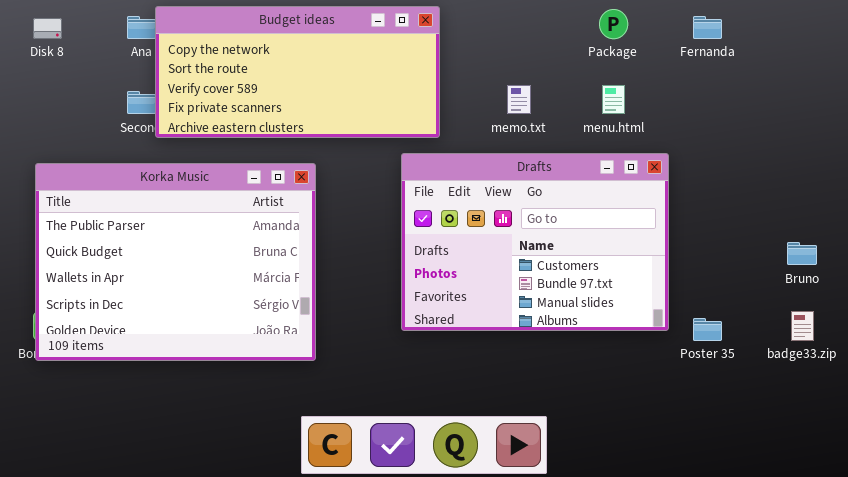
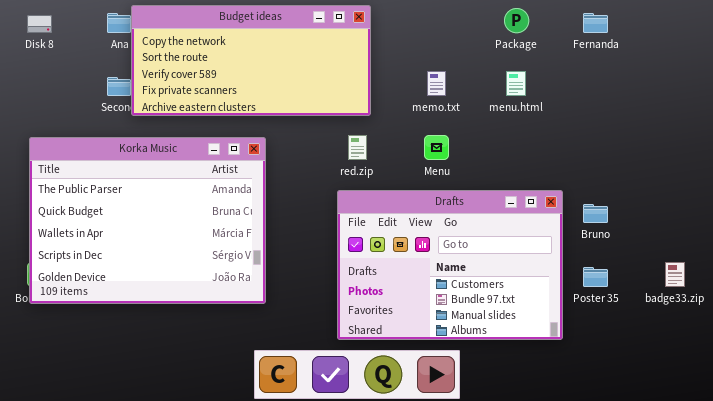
Drafts: [401,153,669,331] -> [337,190,563,340], moved
Bruno: [787,242,817,265] -> [583,204,608,223], moved

